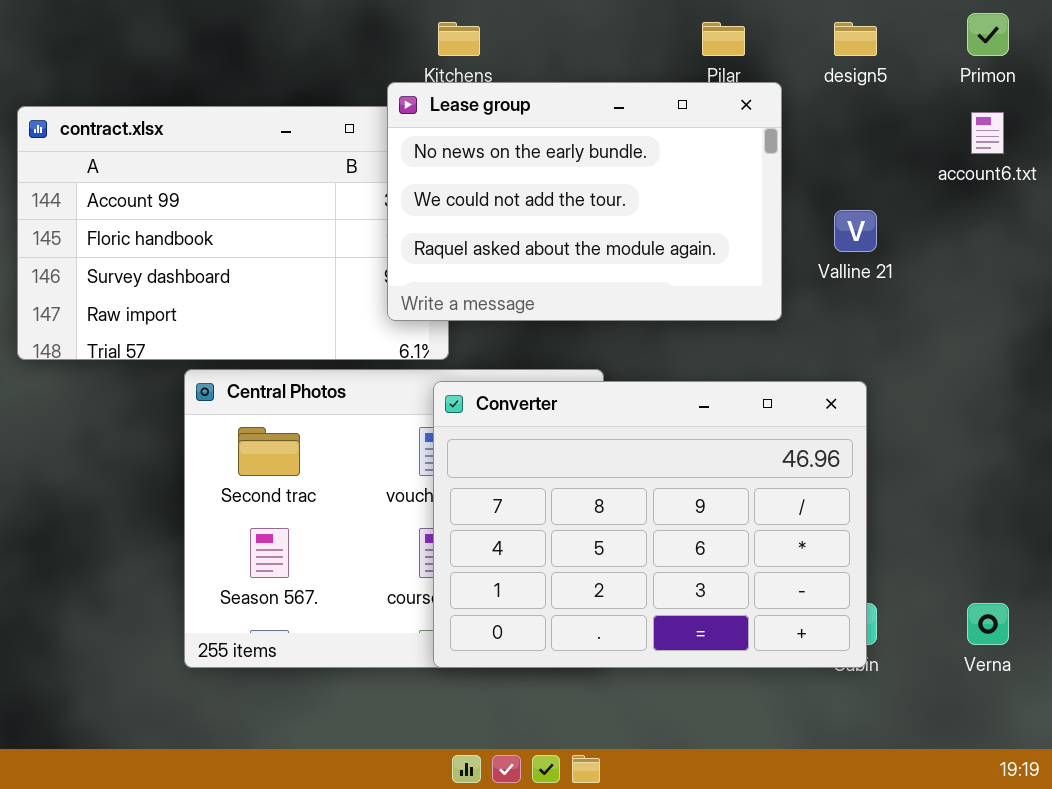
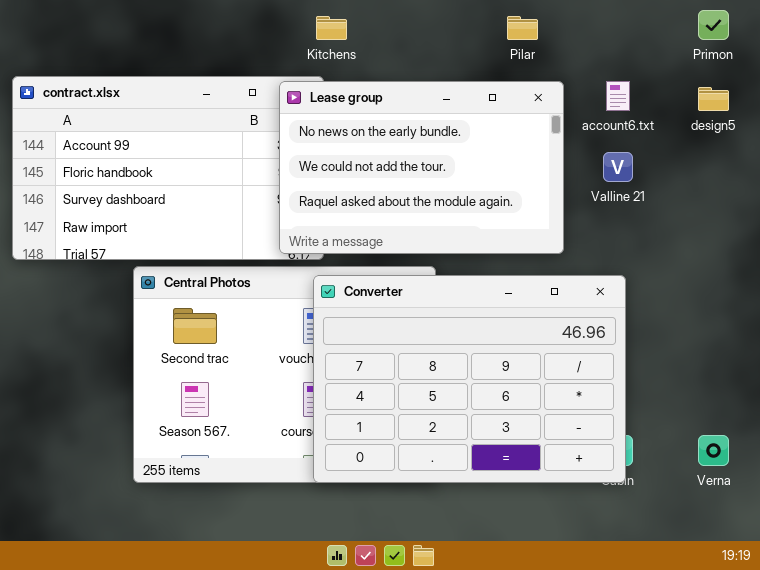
design5: [834,22,877,56] -> [698,87,729,111], moved
Lease group: [387,82,782,321] -> [279,81,564,254], moved
account6.txt: [971,112,1004,154] -> [606,81,630,111], moved

